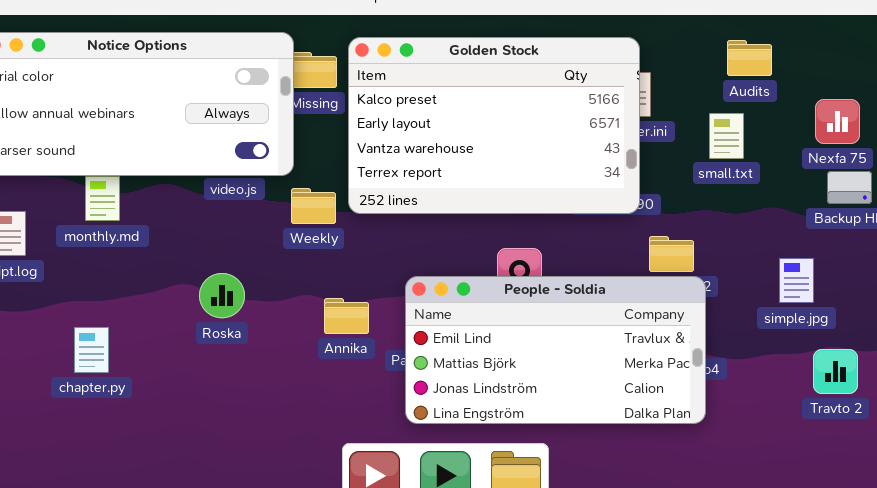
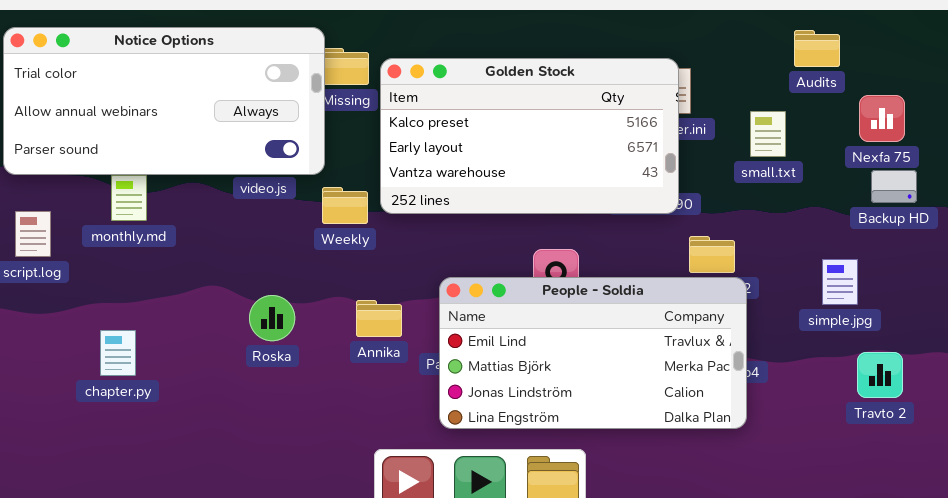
Golden Stock: [348,37,640,214] -> [380,58,679,214], resized
Audits: [727,40,772,76] -> [794,30,840,67], moved
Roska: [199,273,245,318] -> [249,295,295,341], moved

